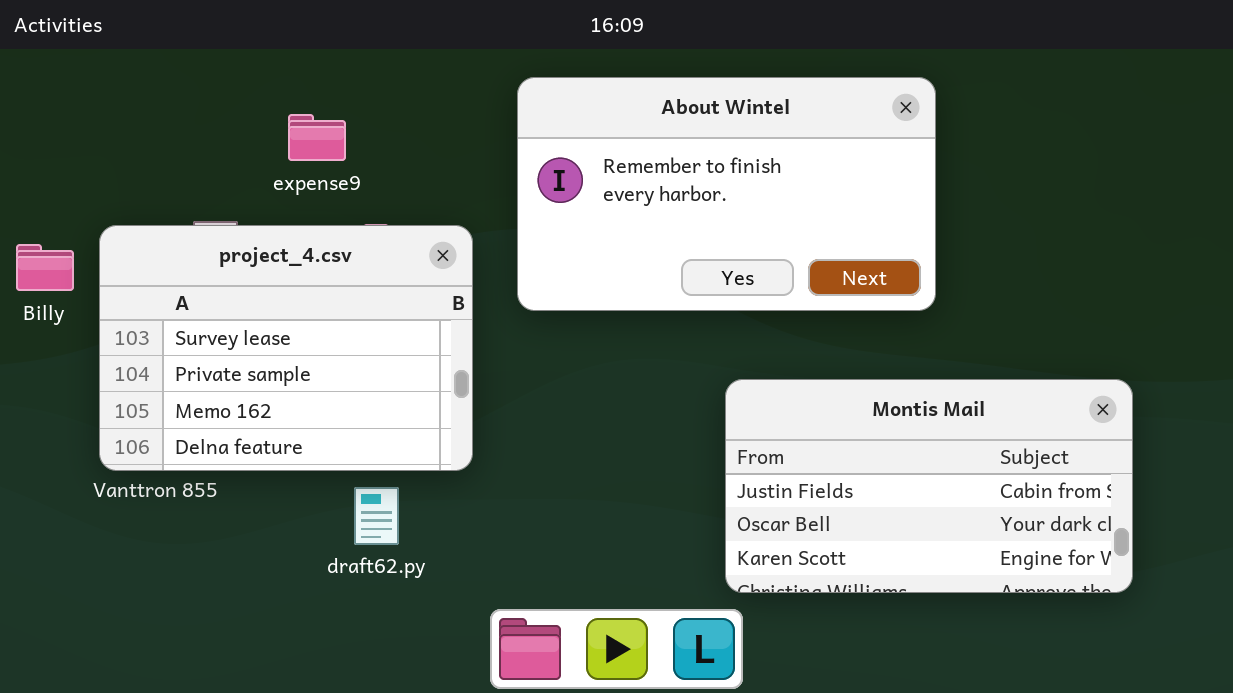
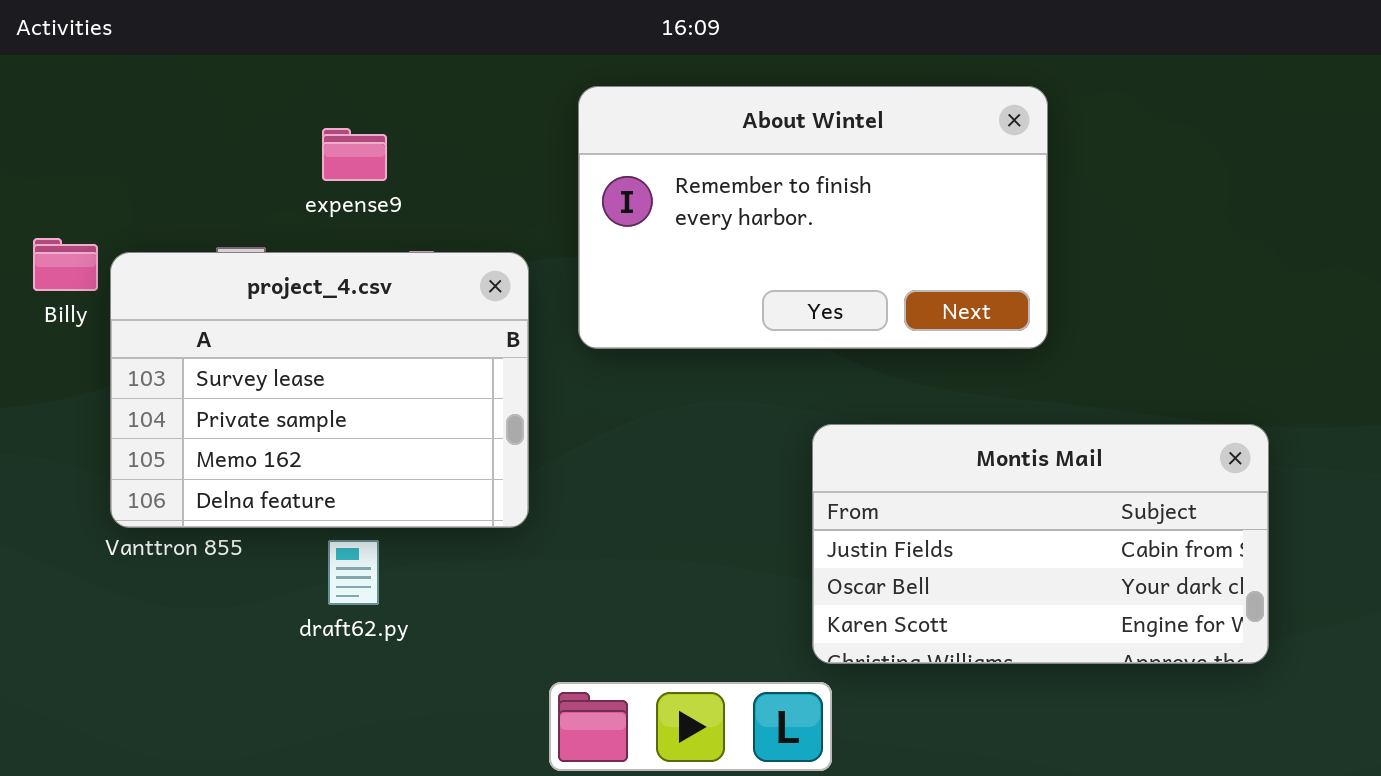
Billy: [16,244,74,291] -> [33,238,98,291], moved
draft62.py: [354,487,399,545] -> [328,540,379,605], moved

